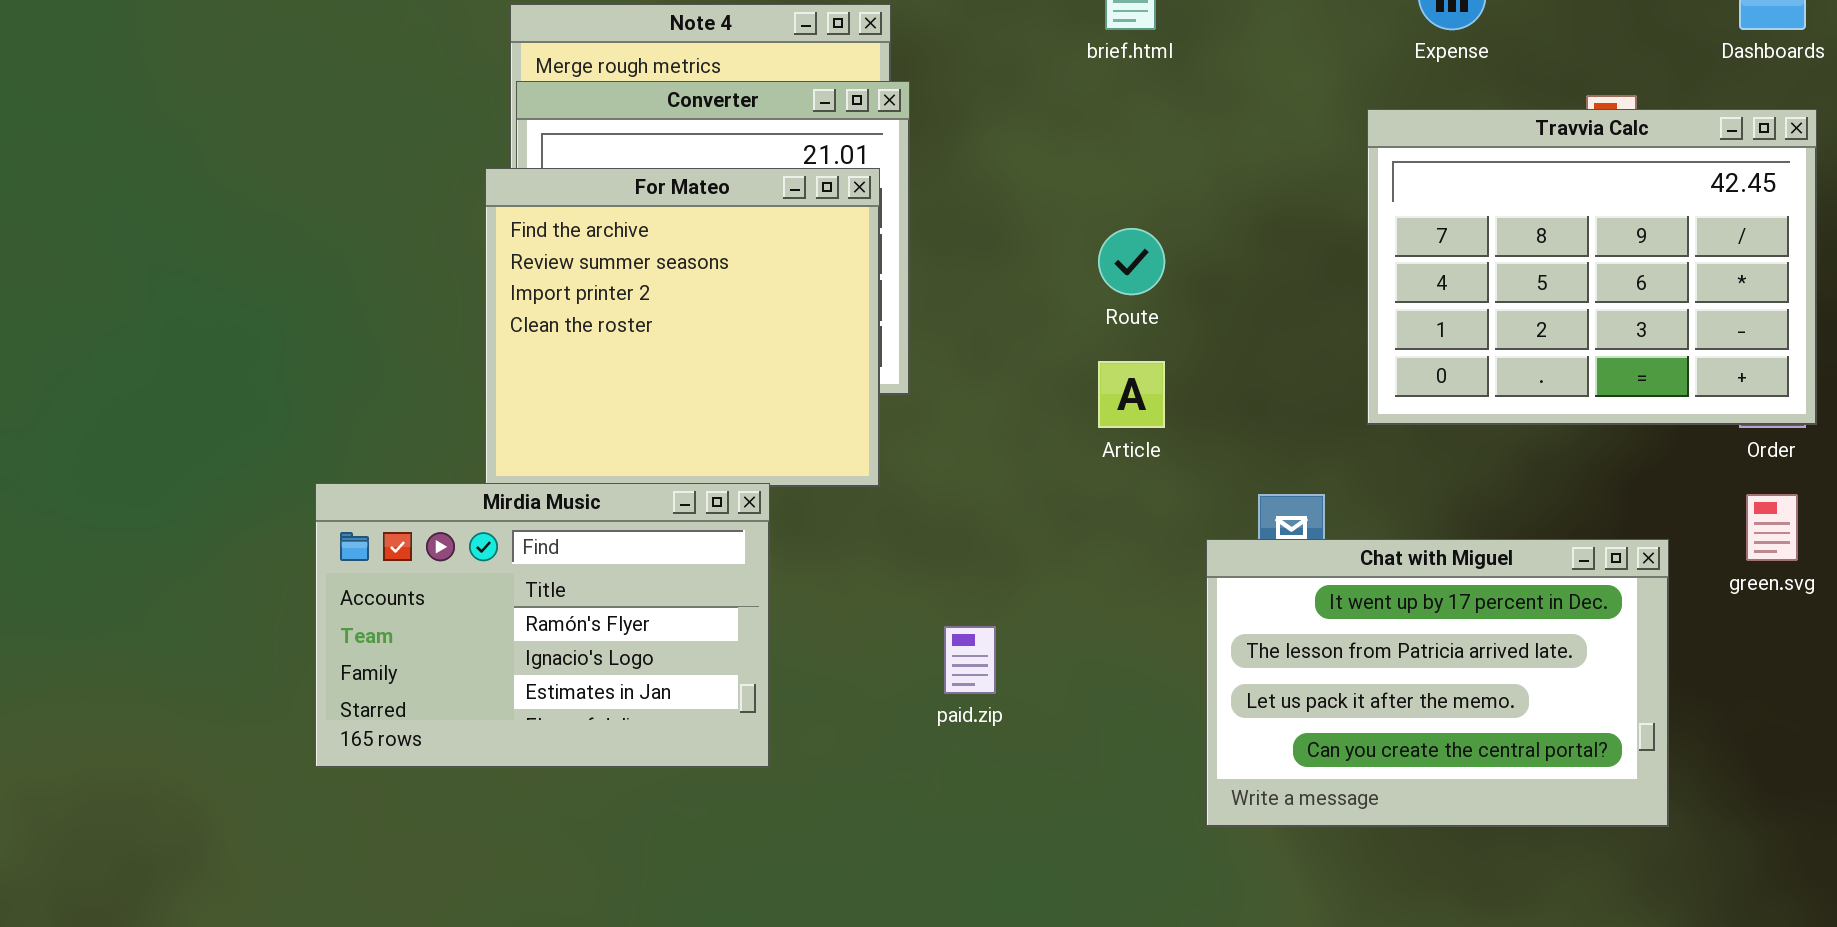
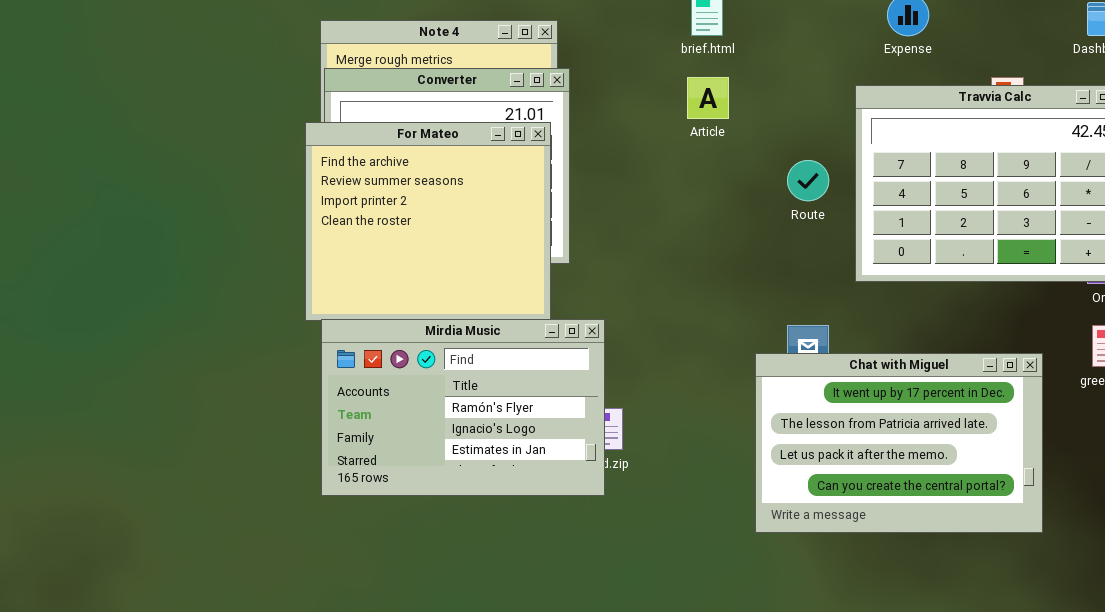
Route: [1098,228,1165,295] -> [787,160,829,201], moved
Article: [1098,361,1165,428] -> [687,77,729,119], moved
Mirdia Music: [315,483,770,768] -> [321,319,605,496], moved

